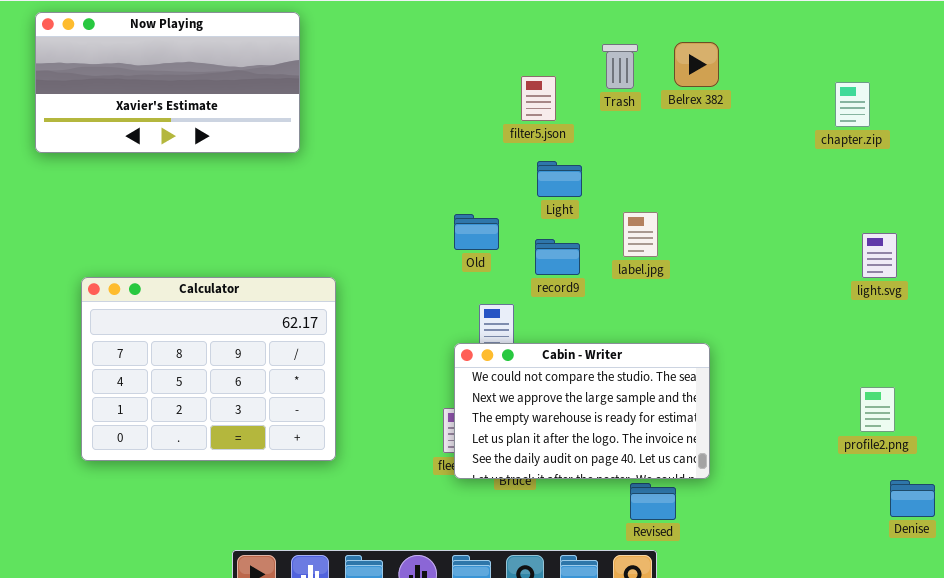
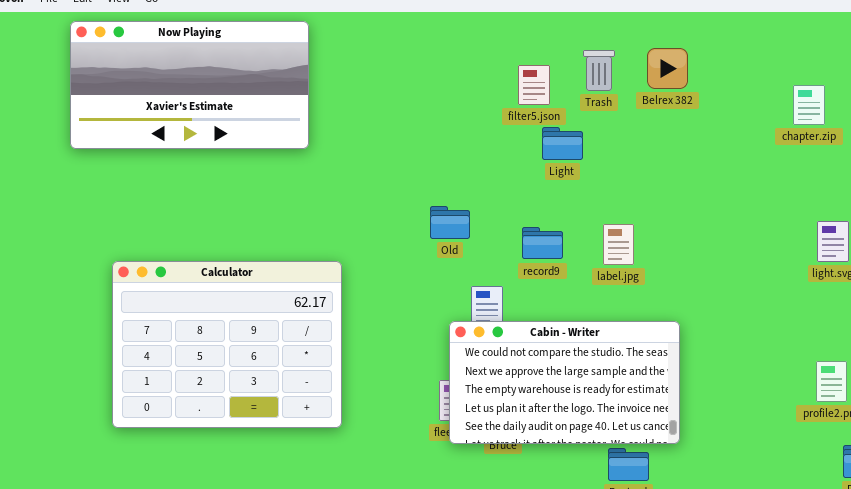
filter5.json: [521,76,556,121] -> [518,65,550,105], moved
Light: [537,161,582,197] -> [542,127,583,160], moved
label.jpg: [623,212,658,257] -> [603,224,634,265], moved
Old: [454,214,499,250] -> [430,206,470,239], moved

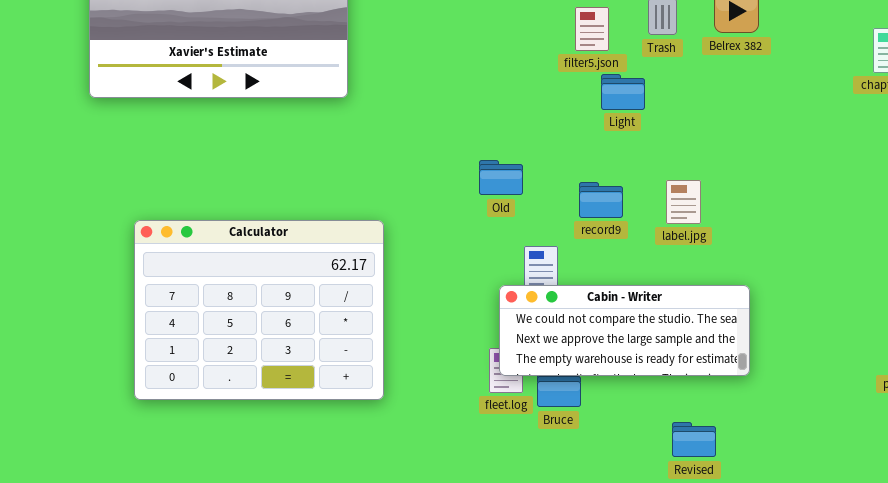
Cabin - Writer: [449,321,680,444] -> [499,285,750,376], resized

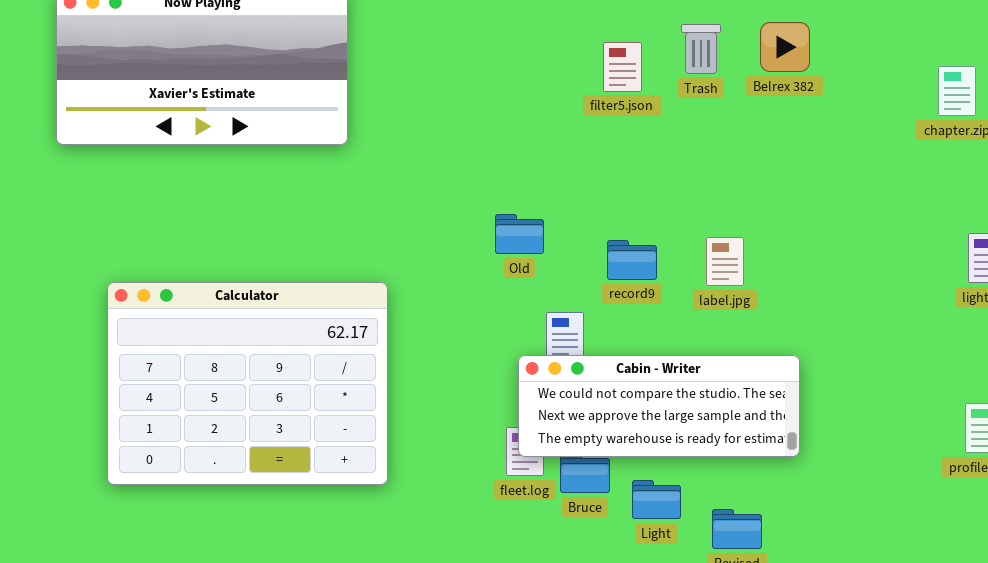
Light: [601,74,645,110] -> [632,480,681,519], moved

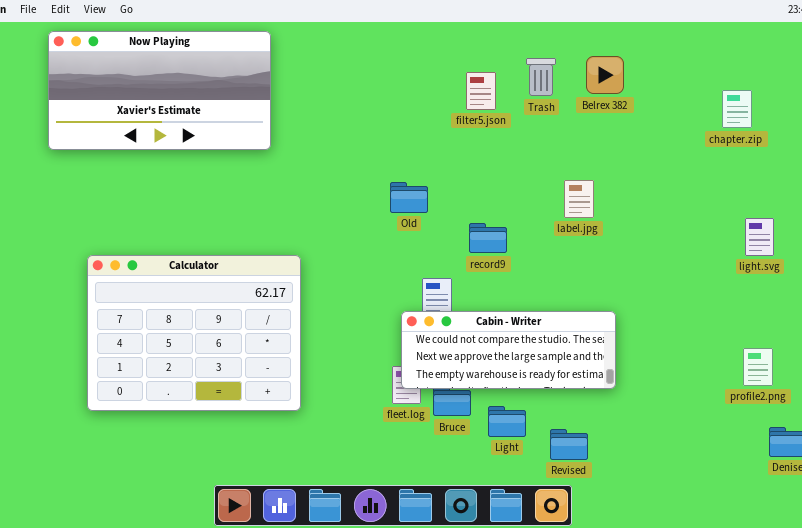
Old: [495,214,544,254] -> [390,182,428,213], moved
label.jpg: [706,237,744,286] -> [564,180,594,218], moved

